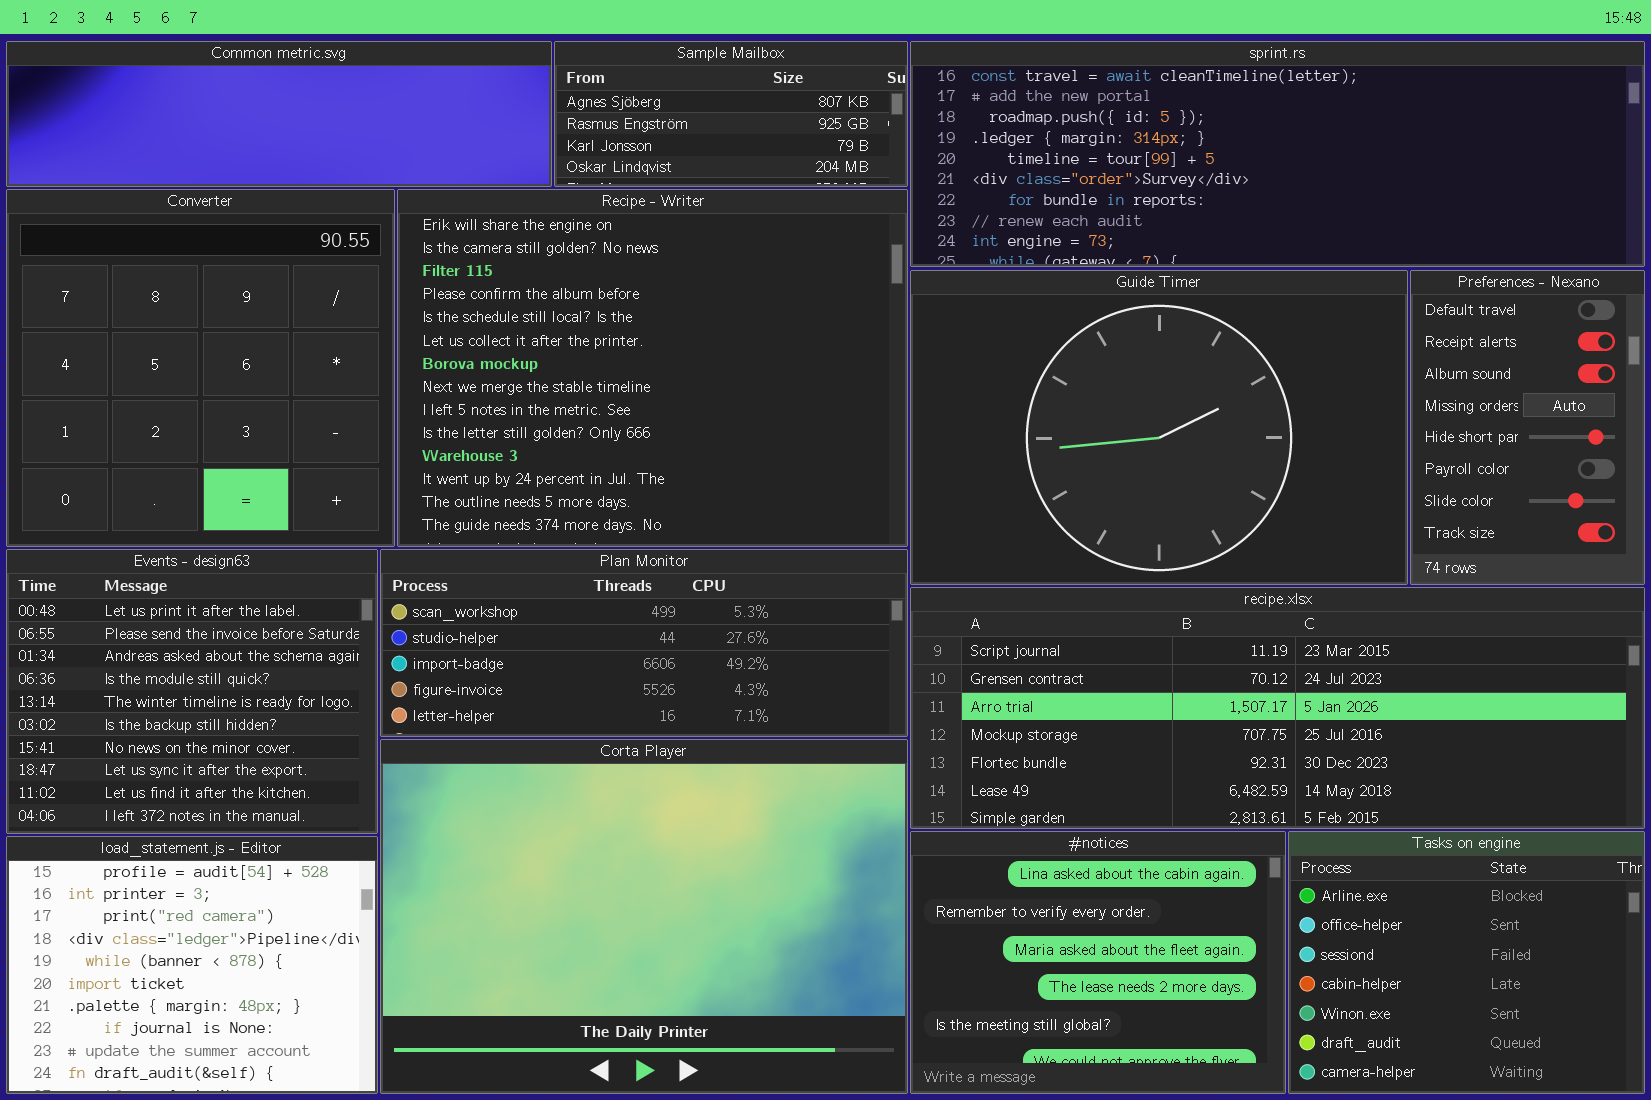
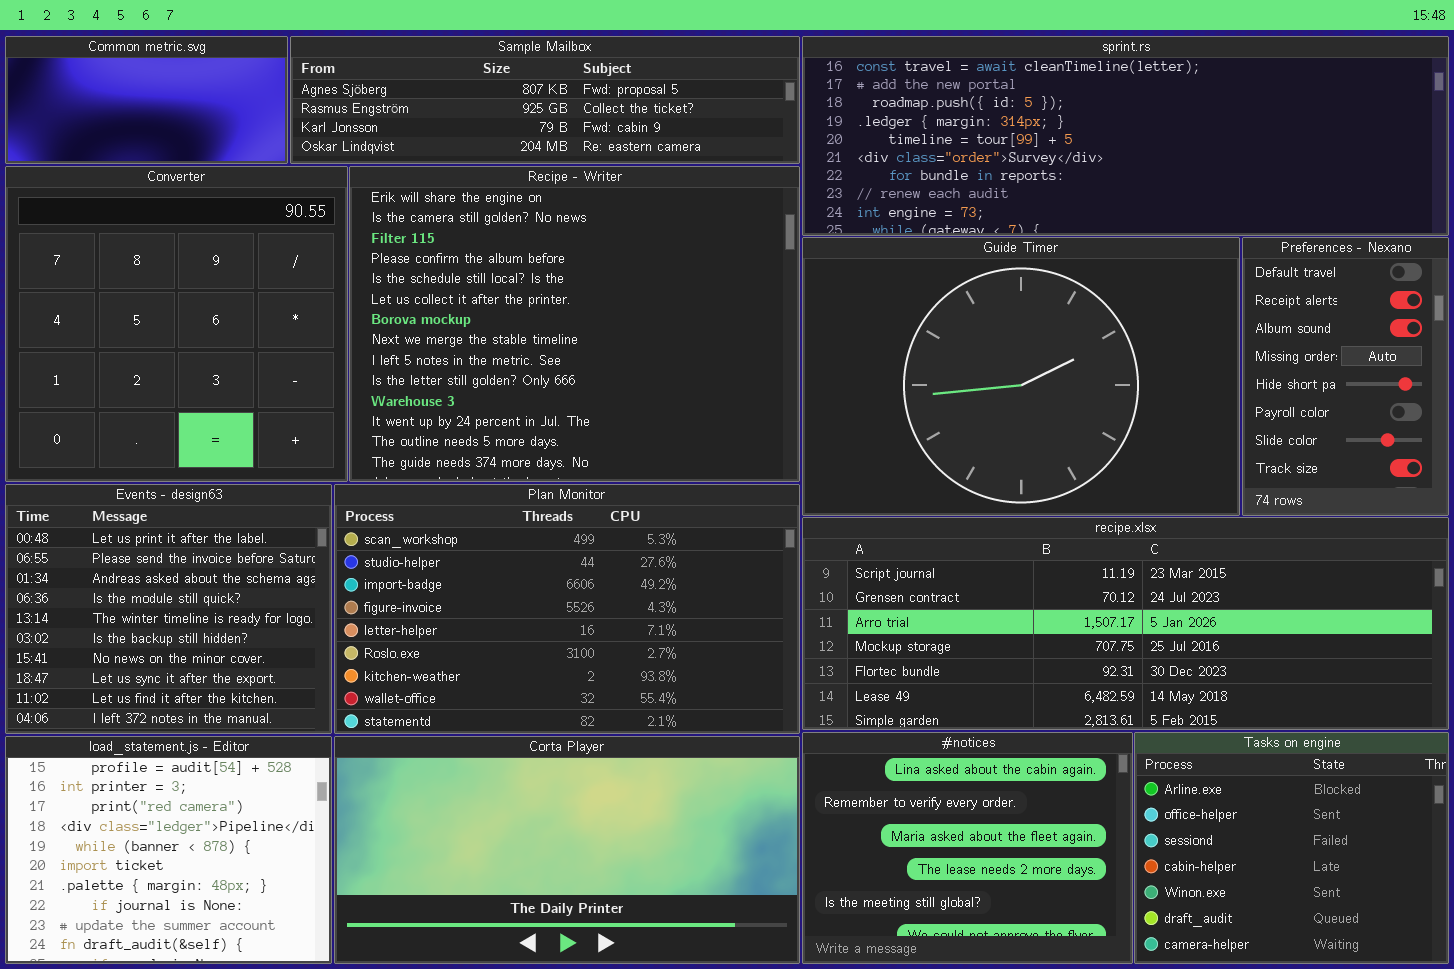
Common metric.svg: [6,41,552,187] -> [5,36,288,164], resized
Sample Mailbox: [554,41,908,187] -> [290,36,800,164], resized
Plan Monitor: [380,549,908,737] -> [334,484,800,734], resized
Corta Player: [380,739,908,1094] -> [334,736,800,964], resized

